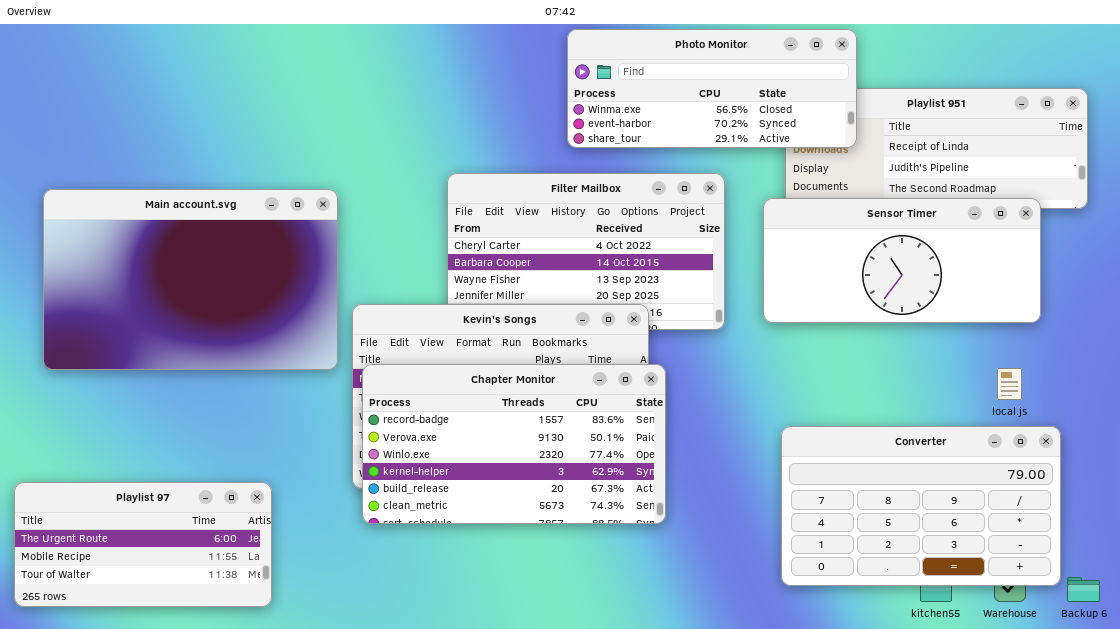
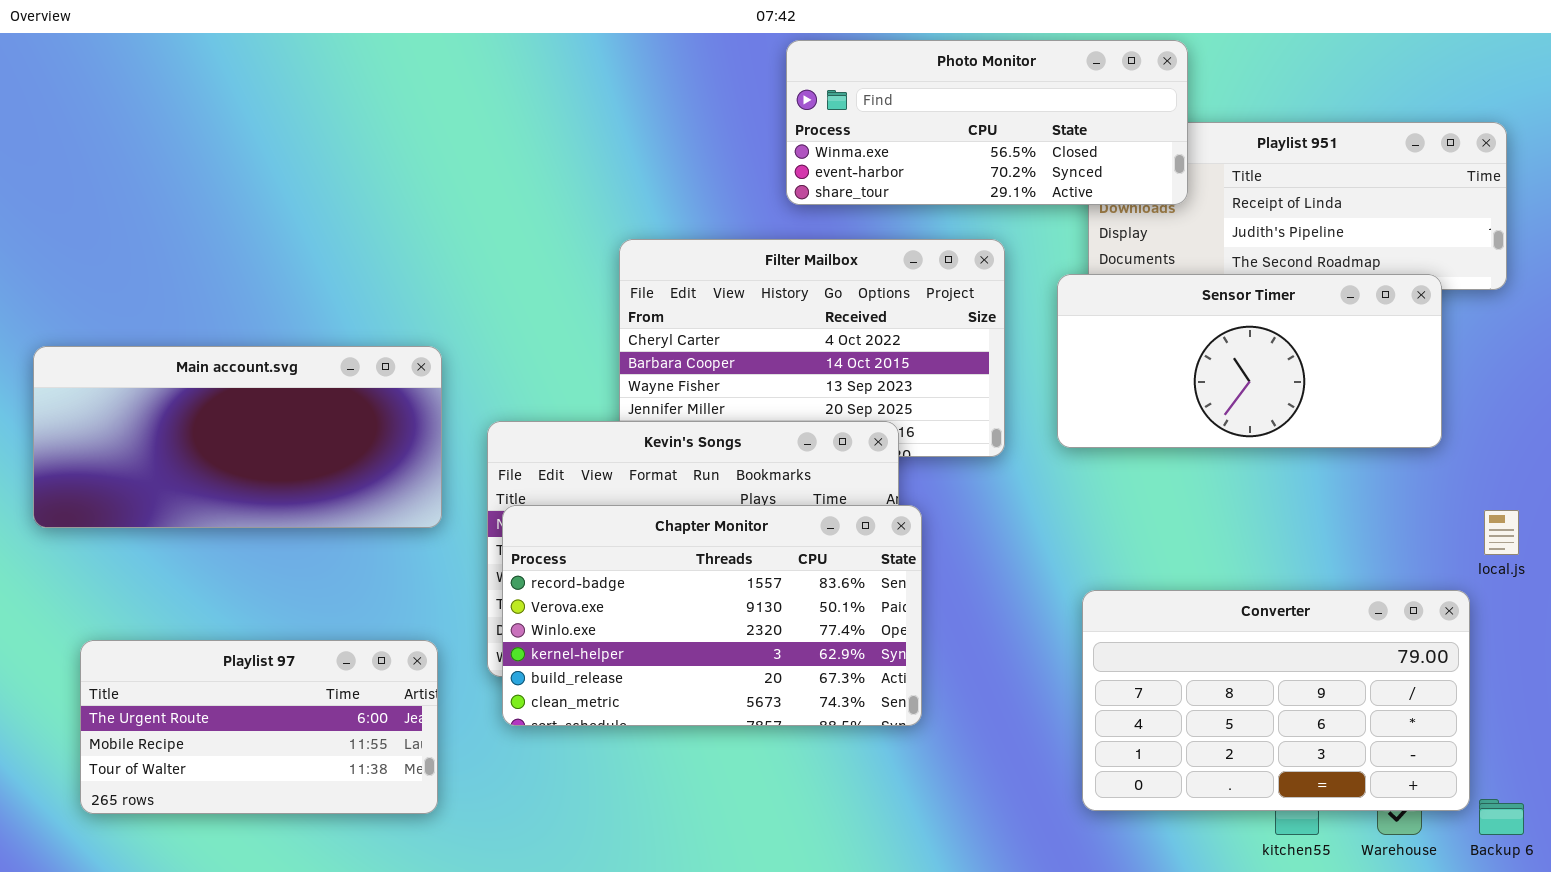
Main account.svg: [43,189,338,370] -> [33,346,442,528], moved, resized
local.js: [997,368,1022,400] -> [1484,510,1519,555], moved
Playlist 97: [14,482,272,607] -> [80,640,438,814], moved

